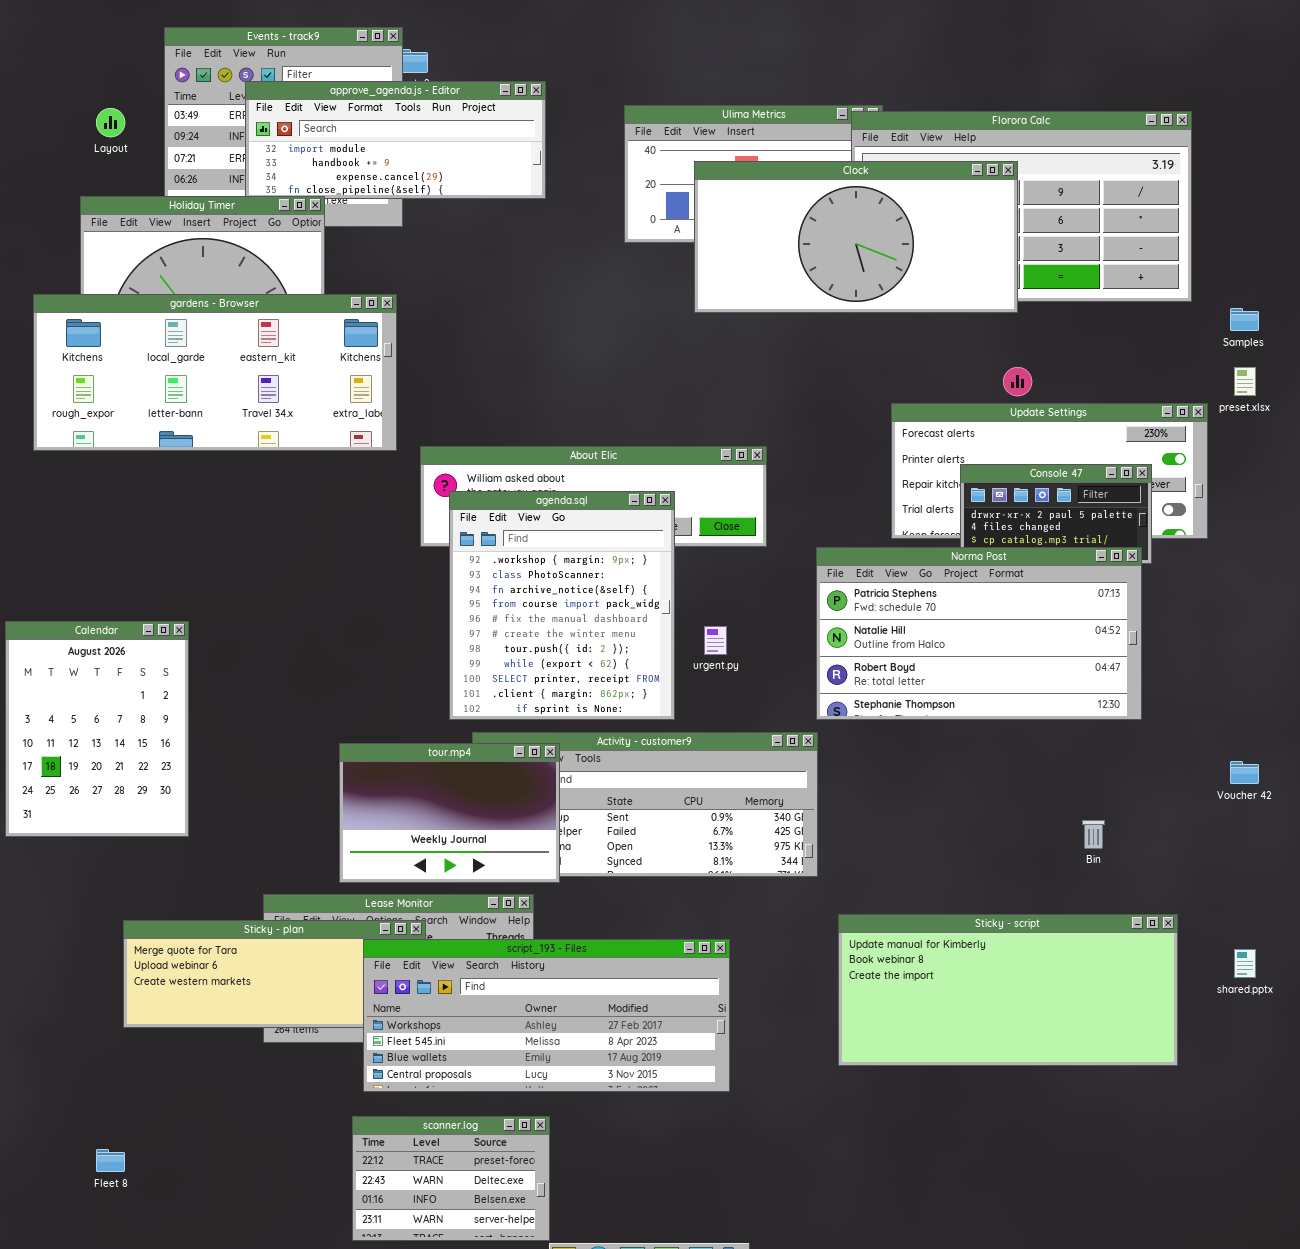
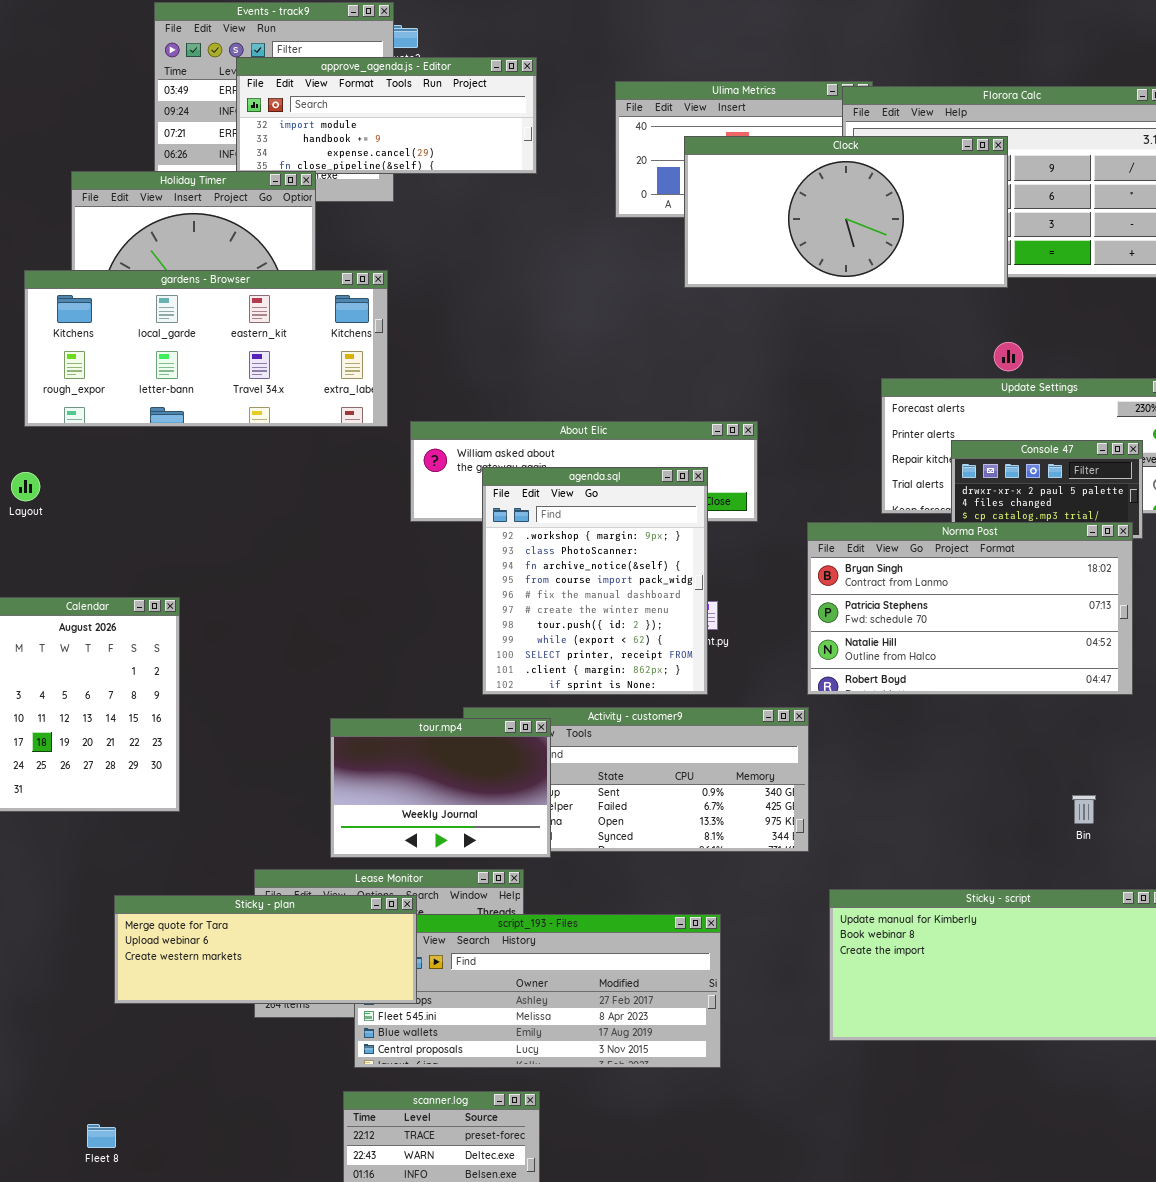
Layout: [96,108,125,137] -> [11,472,40,501], moved
agenda.sql: [449,491,675,720] -> [482,467,708,695], moved
Norma Post: [816,547,1142,720] -> [807,522,1133,695], scrolled up 1 row
Sticky - plan: [123,920,426,1028] -> [114,895,417,1004], raised

